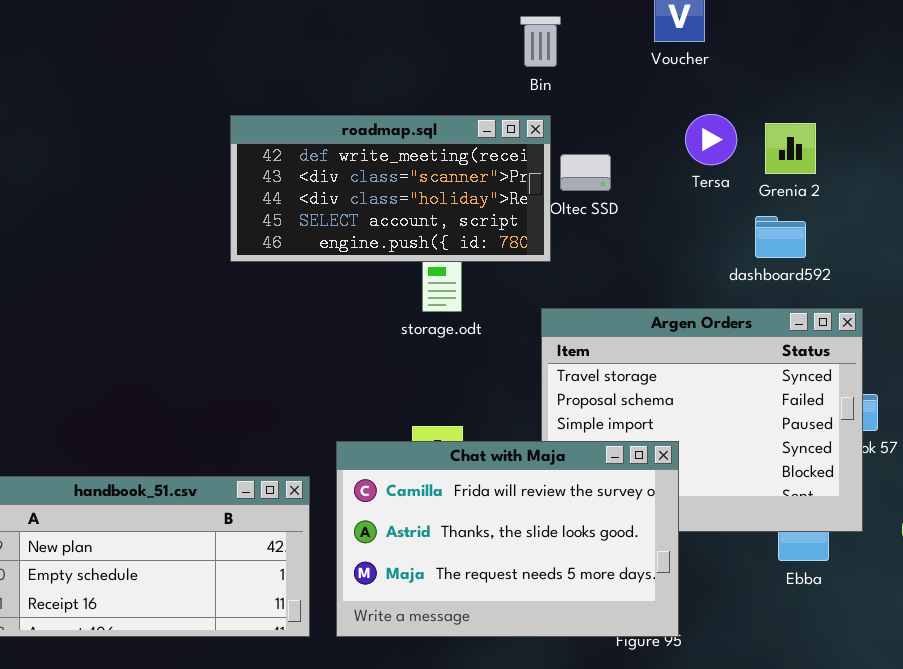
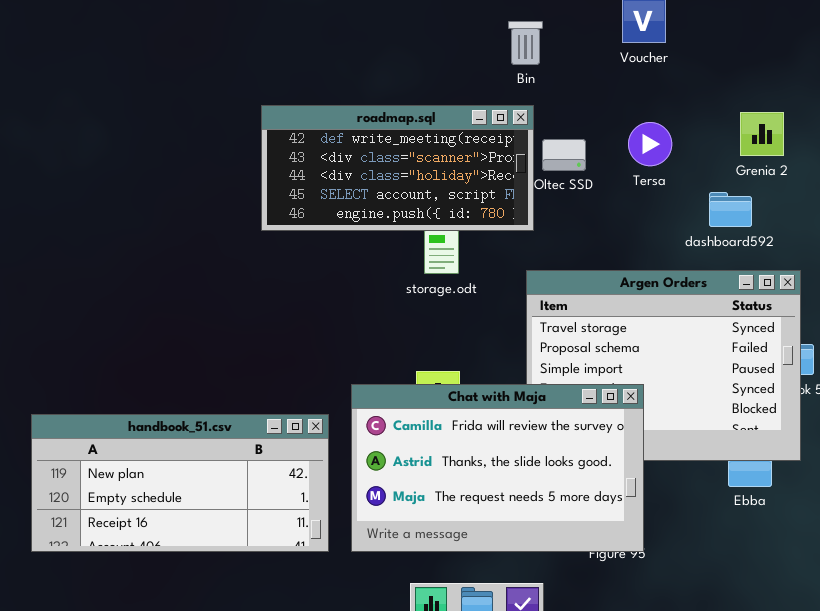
Tersa: [685,114,737,165] -> [628,122,672,166], moved
Grenia 2: [765,123,816,174] -> [740,112,784,156], moved

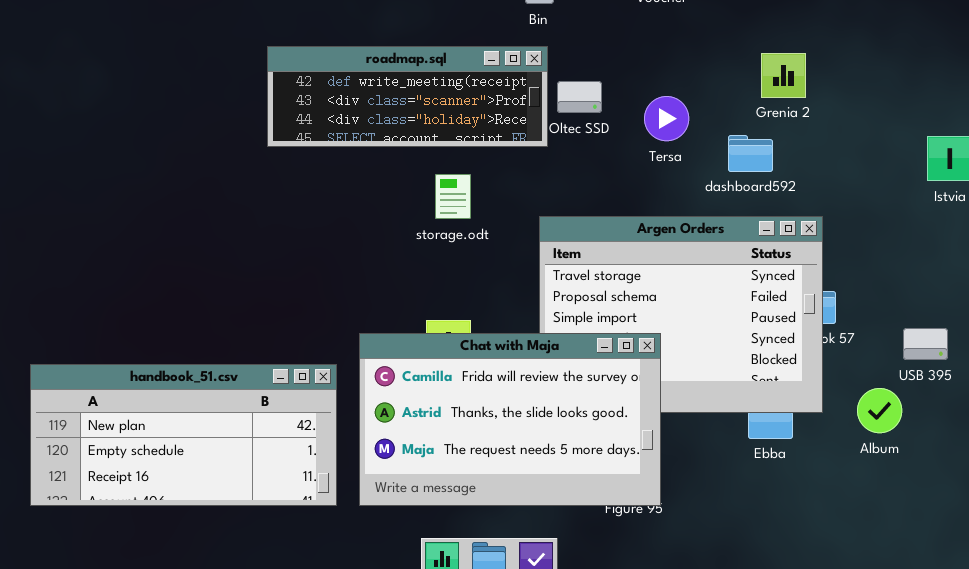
roadmap.sql: [261,105,534,231] -> [267,46,548,147], resized
Tersa: [628,122,672,166] -> [644,96,689,141], moved

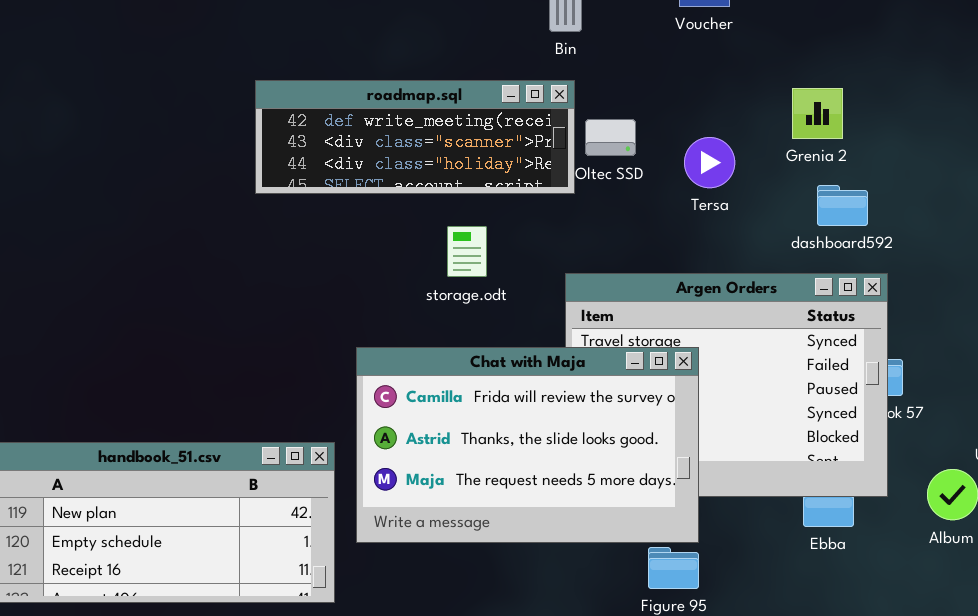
Grenia 2: [761,53,806,98] -> [792,88,843,139], moved
dashboard592: [728,135,773,172] -> [817,185,868,226], moved
Chat with Maja: [359,333,661,506] -> [356,347,699,543], moved

